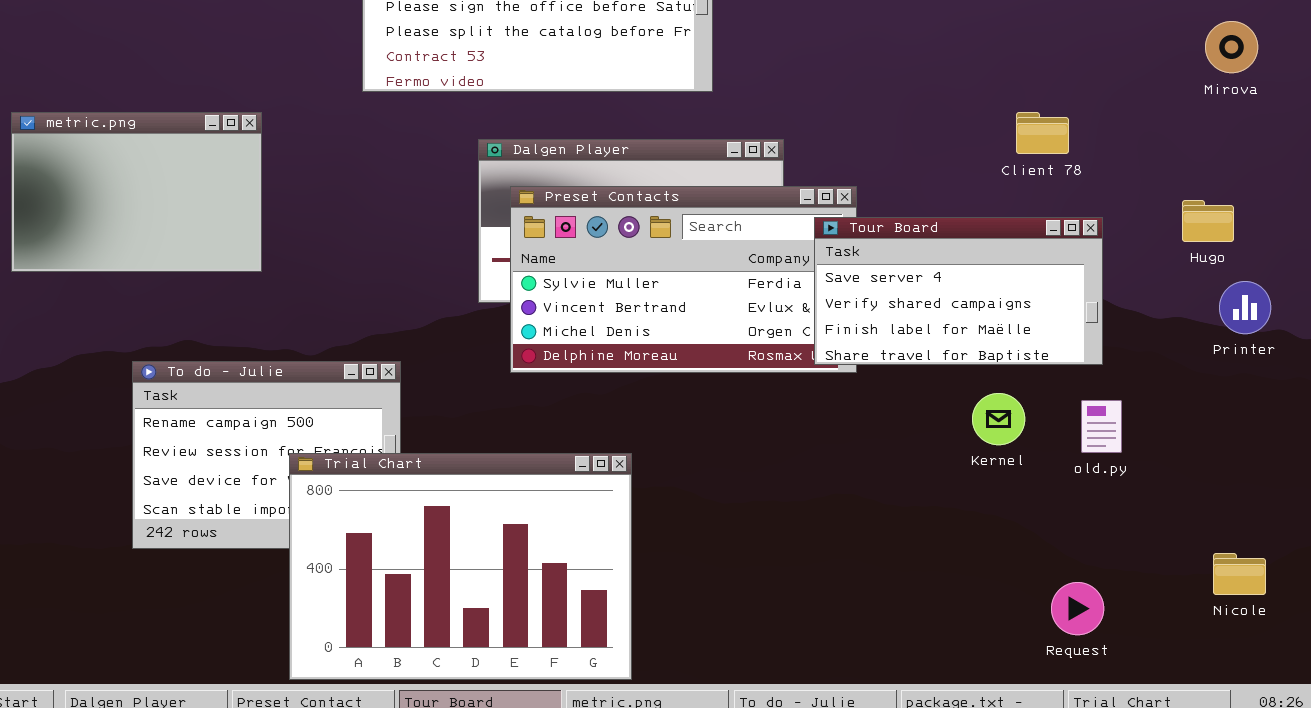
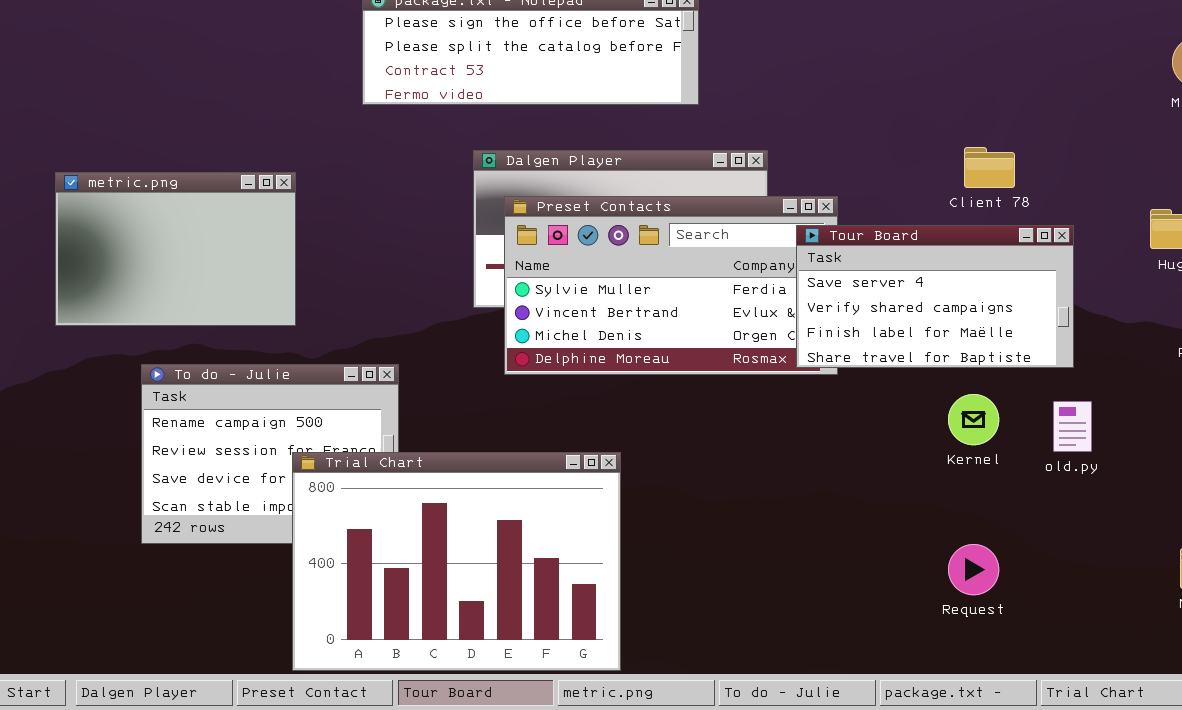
metric.png: [11,112,262,272] -> [55,172,296,326], moved
Client 78: [1016,112,1069,154] -> [964,147,1015,188], moved
Request: [1051,582,1104,635] -> [948,544,999,595], moved

